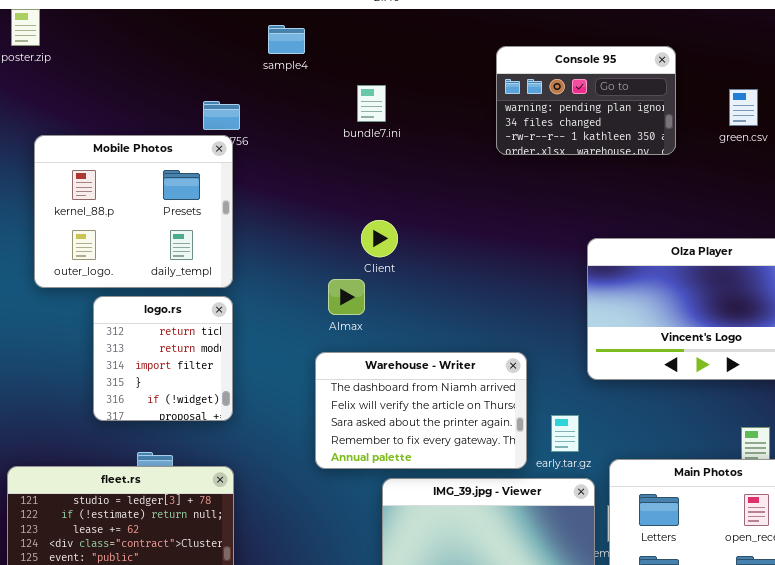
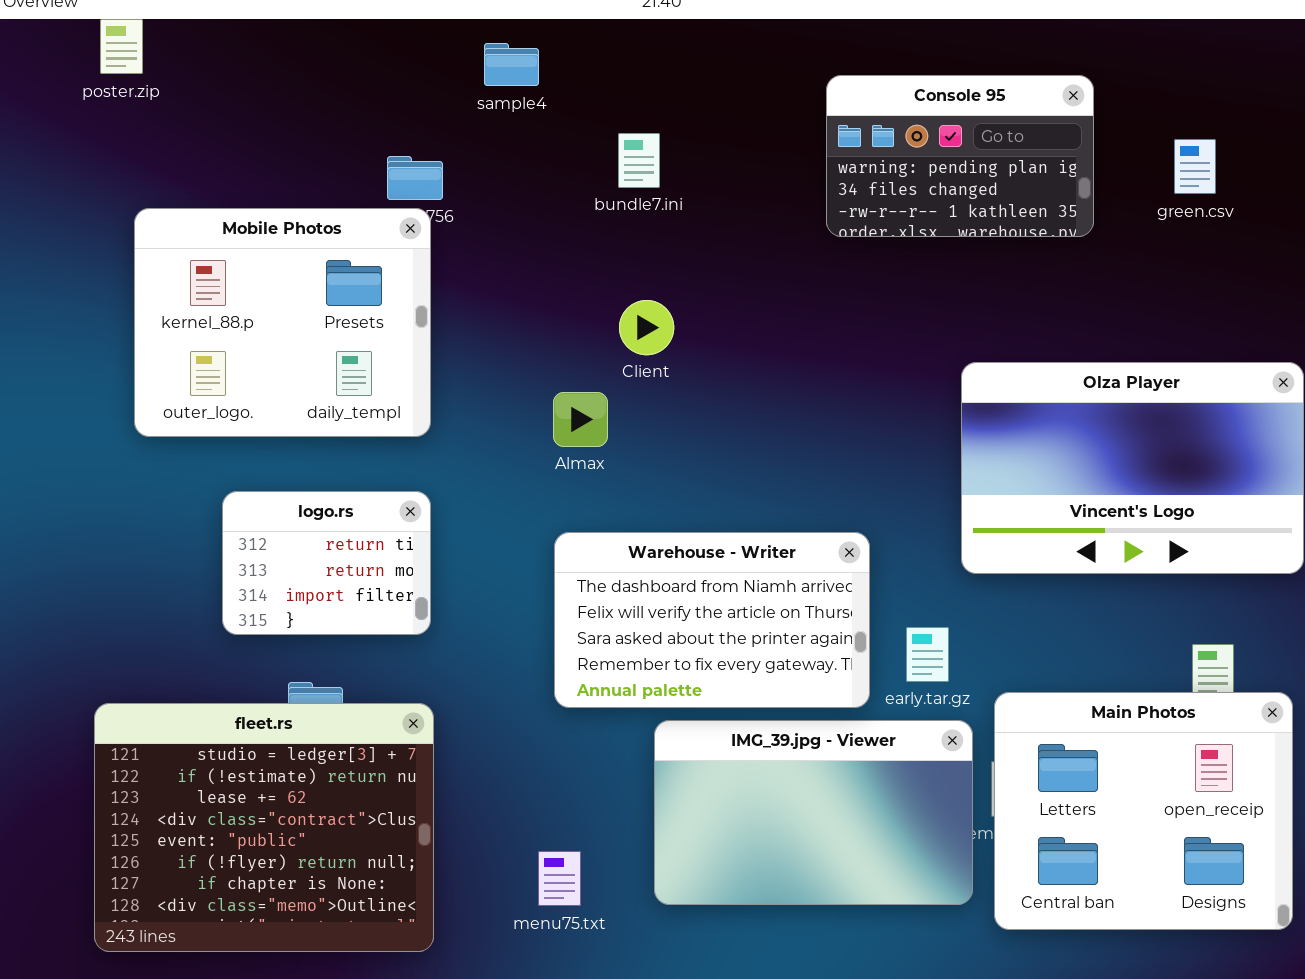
Client: [361,220,398,257] -> [619,300,674,355], moved
Almax: [328,279,365,315] -> [553,392,608,447], moved
logo.rs: [93,296,233,421] -> [222,491,431,635], resized

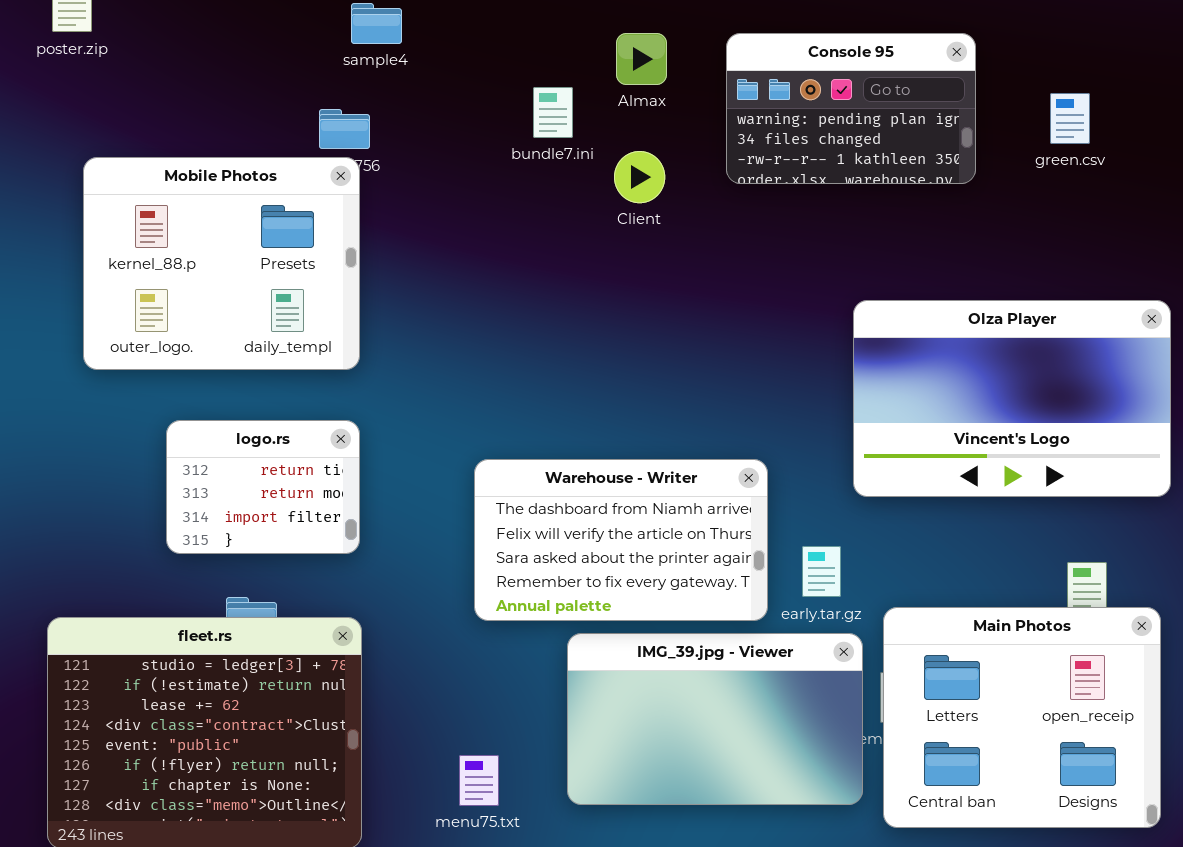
sample4: [484,43,539,86] -> [351,3,402,44], moved
Client: [619,300,674,355] -> [614,151,665,203], moved
Almax: [553,392,608,447] -> [616,33,667,85], moved

